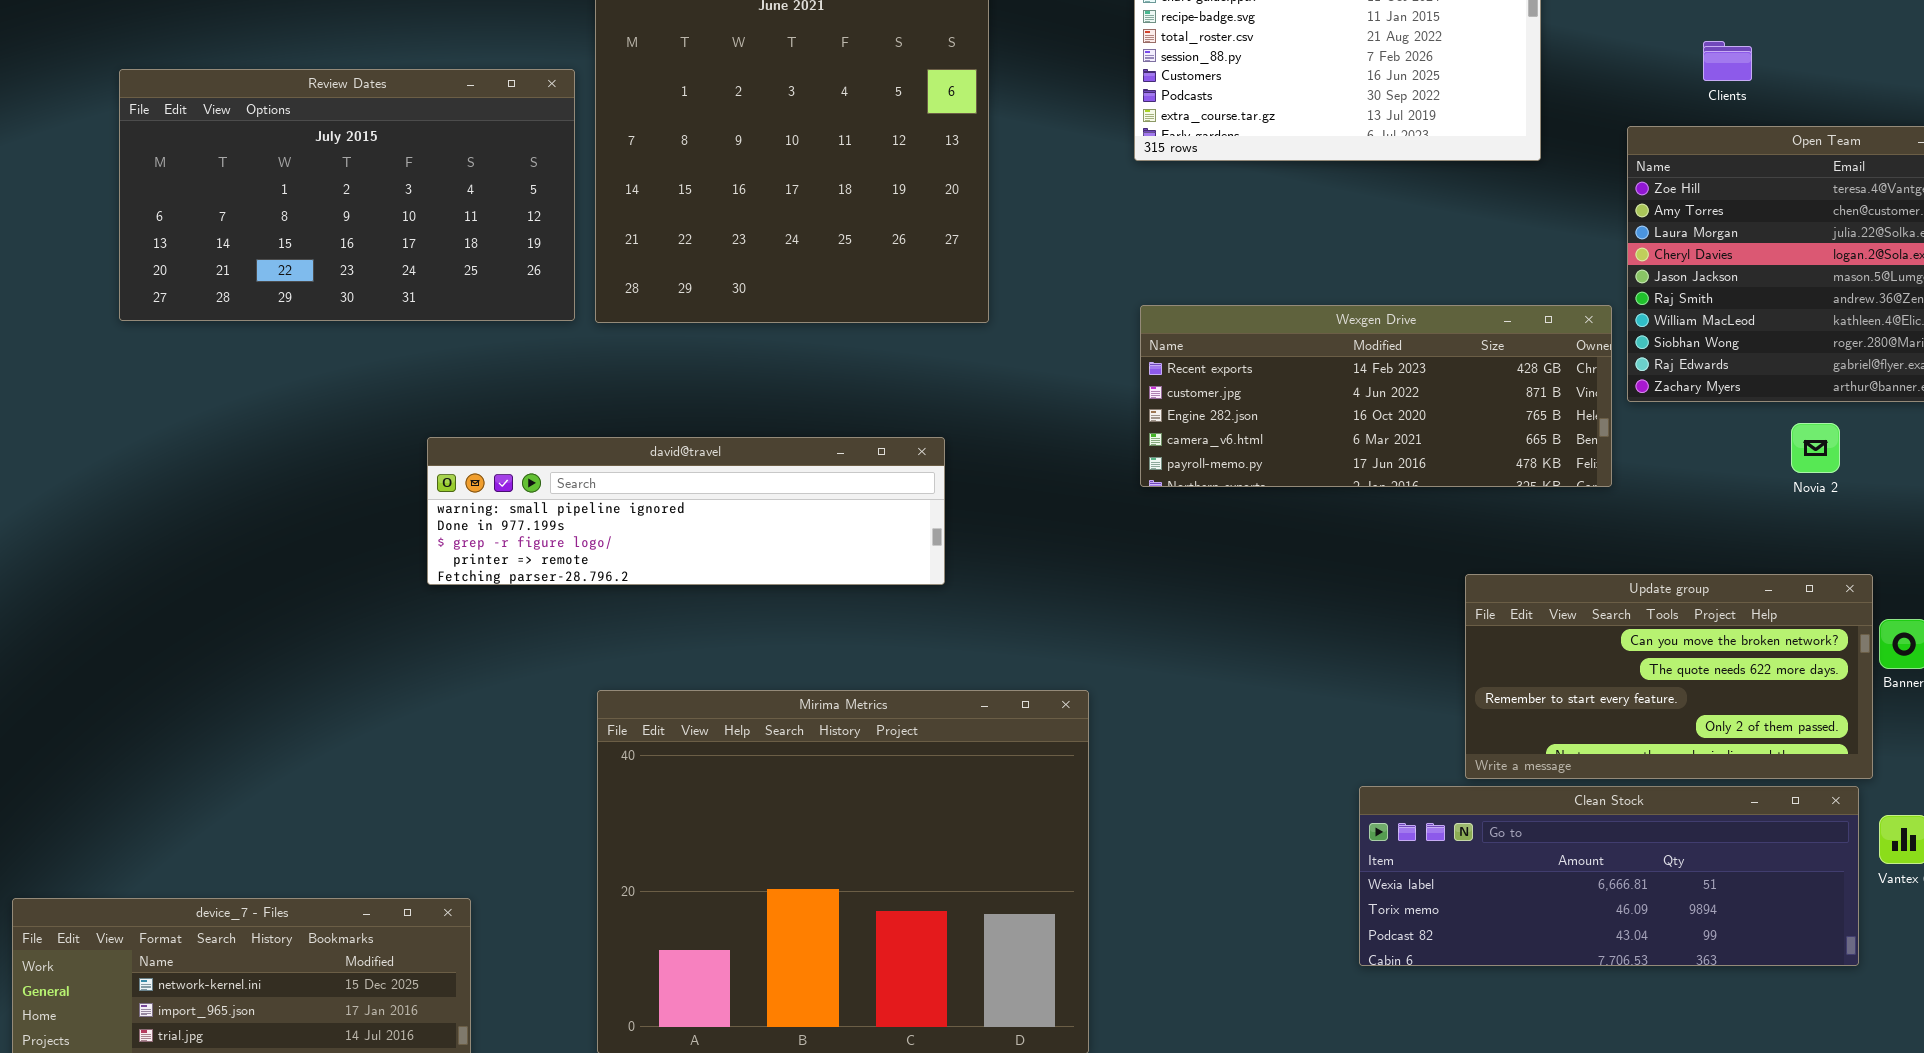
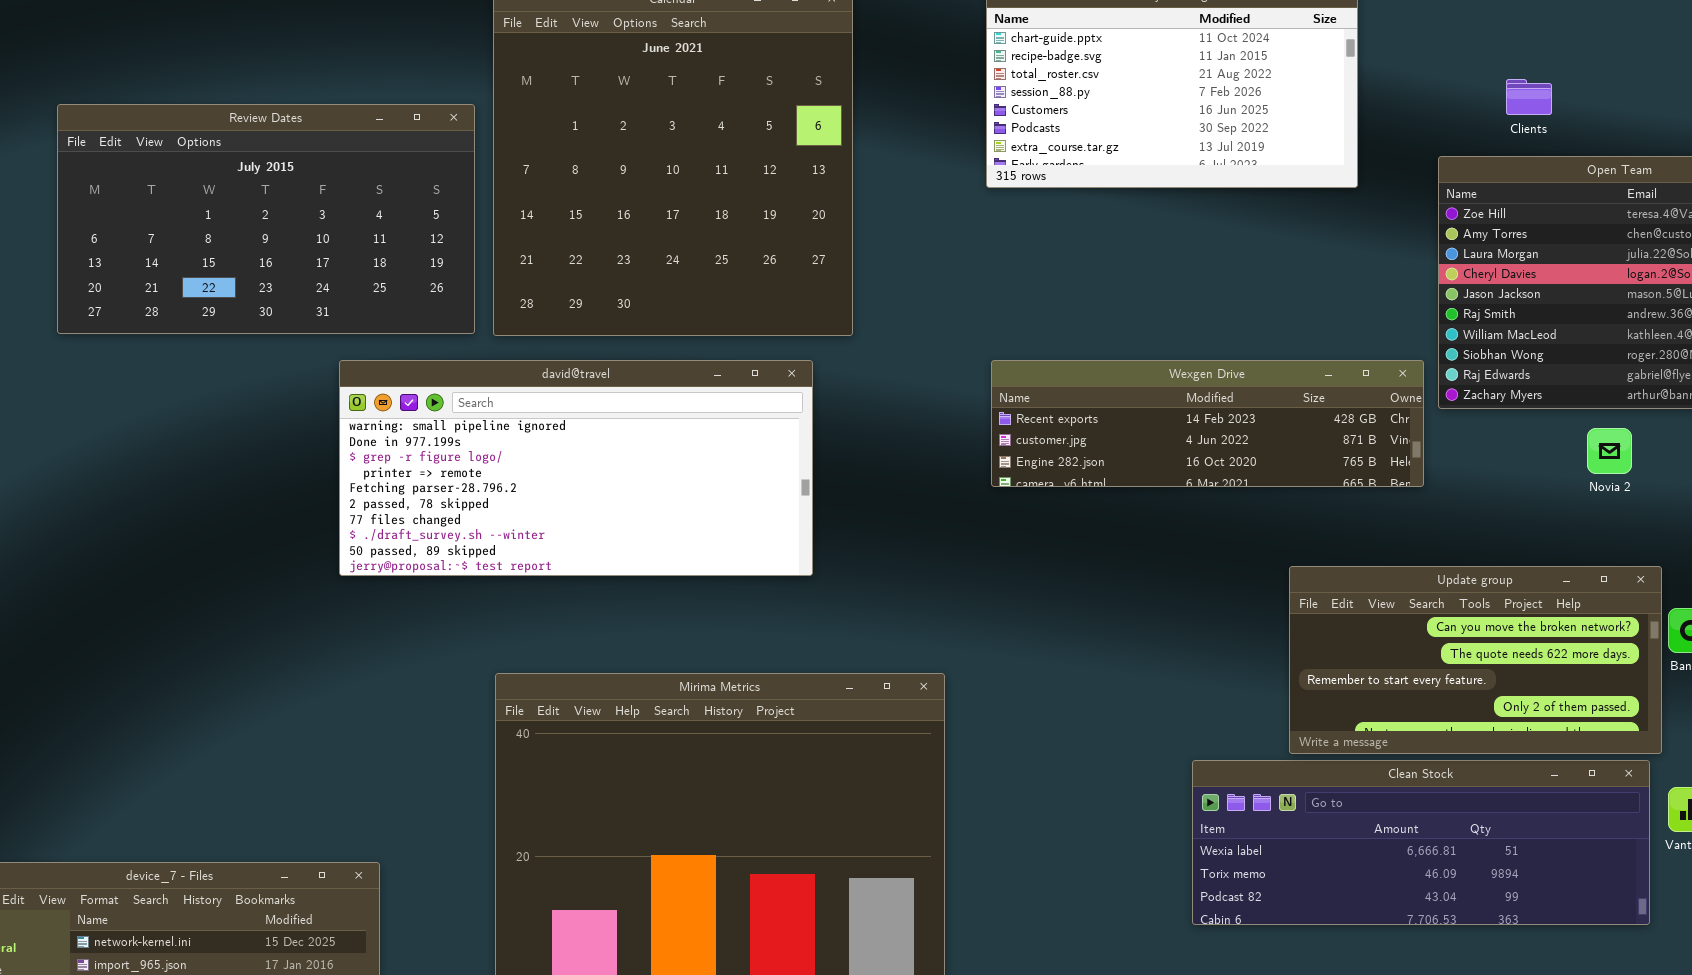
Wexgen Drive: [1140,305,1612,487] -> [991,360,1424,487], resized
david@travel: [427,437,945,585] -> [339,360,813,576], resized

